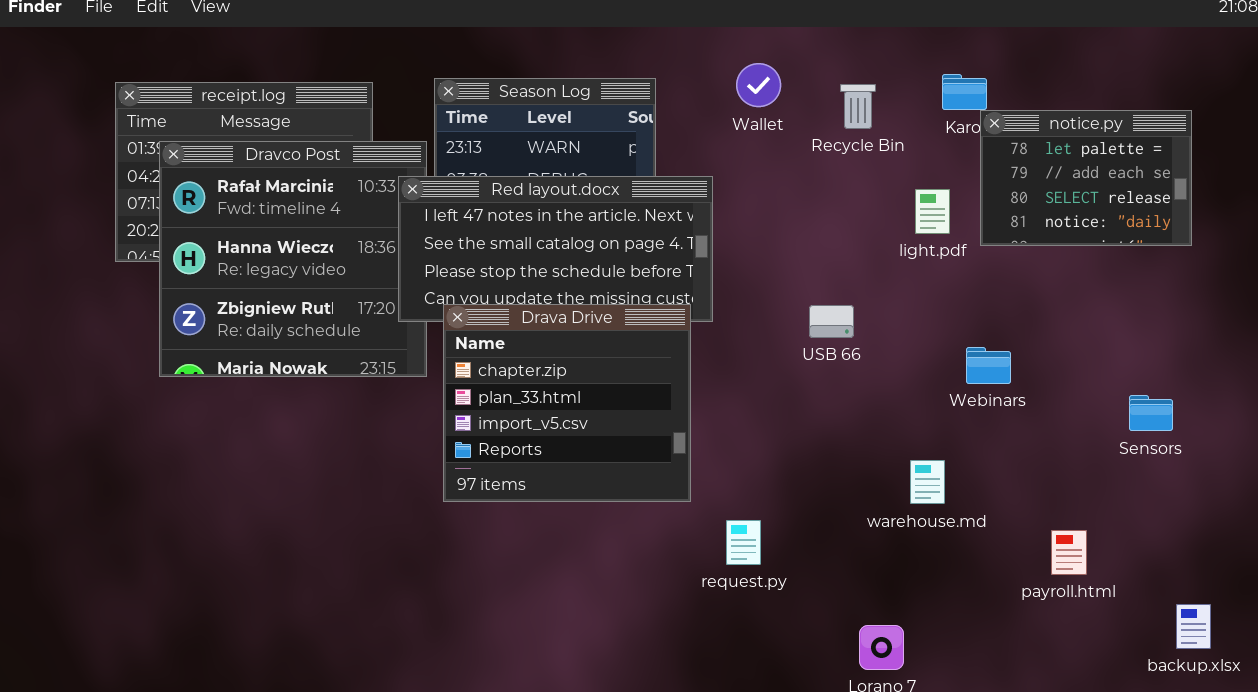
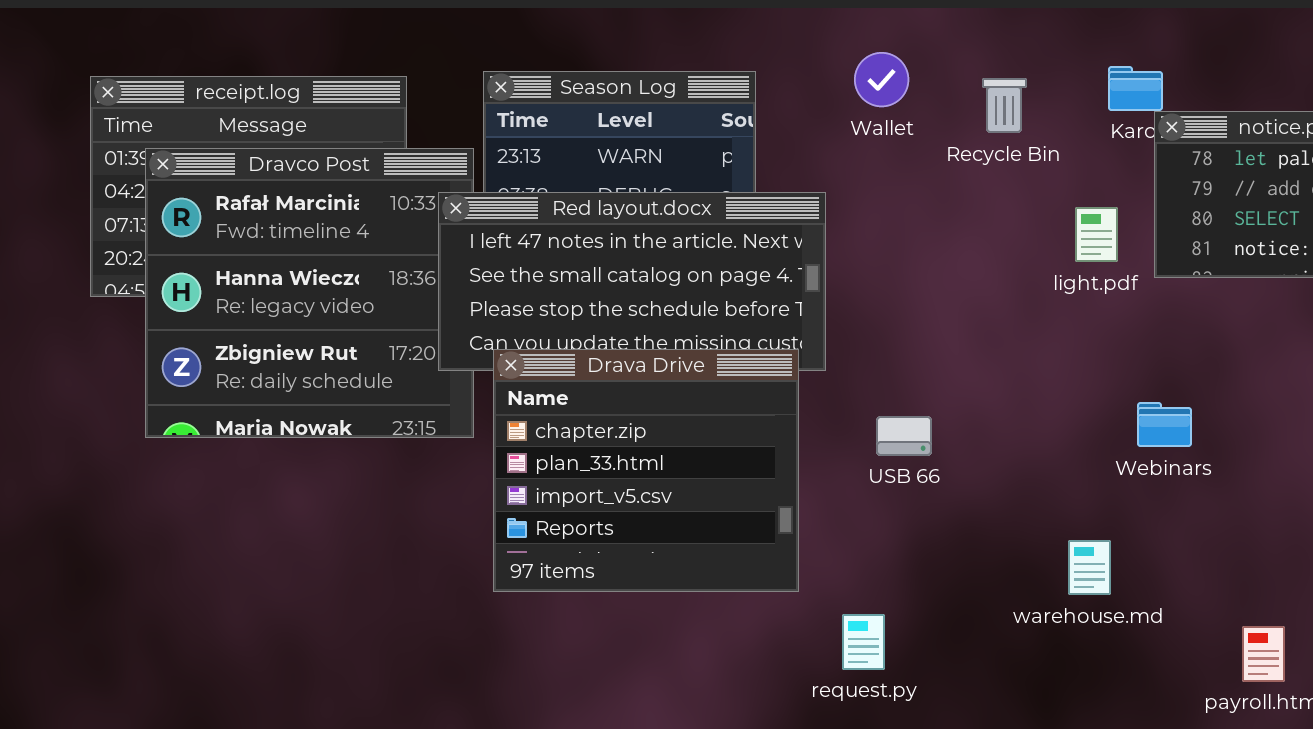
USB 66: [809,305,854,338] -> [876,416,932,456], moved

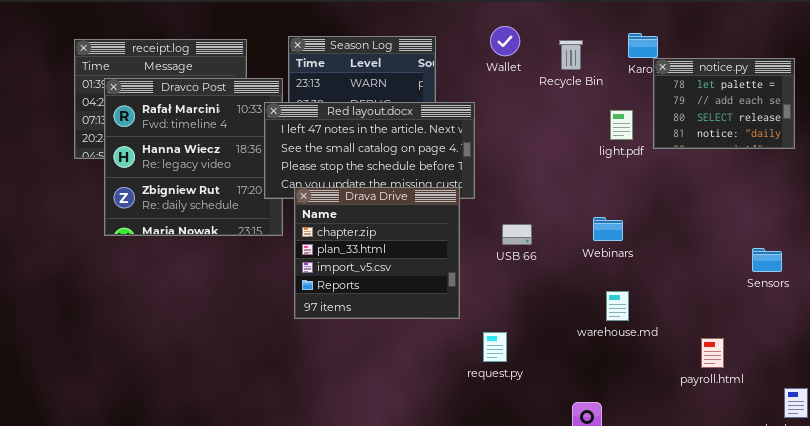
Webinars: [1137,402,1192,447] -> [593,217,623,241], moved

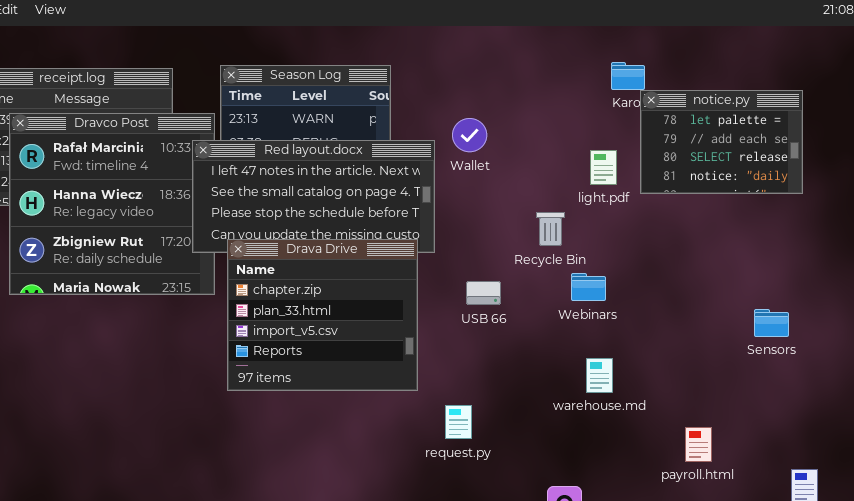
Wallet: [490,26,520,56] -> [452,118,487,152], moved
Recycle Bin: [559,40,583,70] -> [536,212,565,246], moved
payroll.html: [701,338,724,368] -> [685,427,712,462], moved

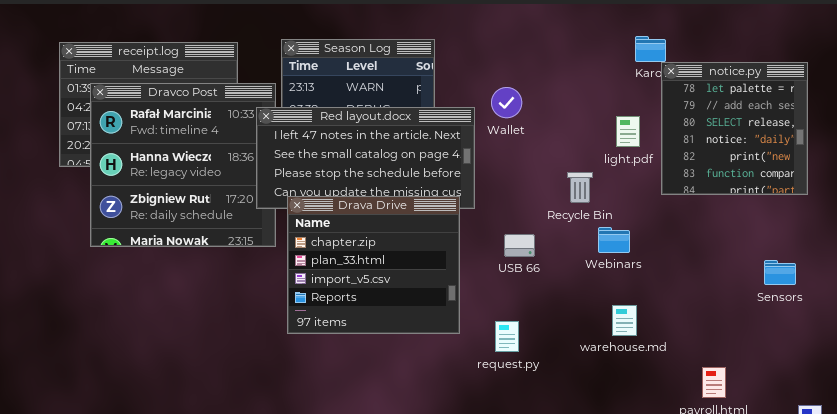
notice.py: [640,90,803,194] -> [661,62,808,195], resized
request.py: [445,405,472,439] -> [495,321,519,352], moved

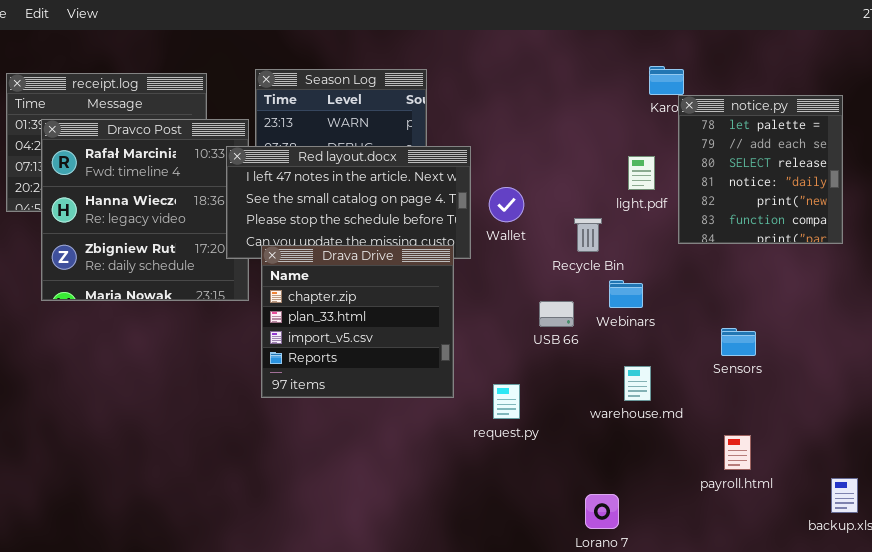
Wallet: [491,87,522,118] -> [489,187,524,222], moved
USB 66: [504,234,535,257] -> [539,301,574,327], moved
Sensors: [764,260,796,285] -> [721,328,756,356], moved

